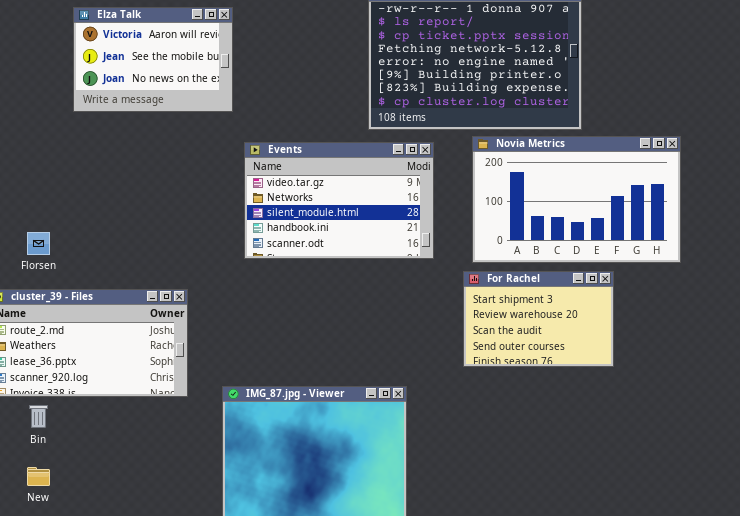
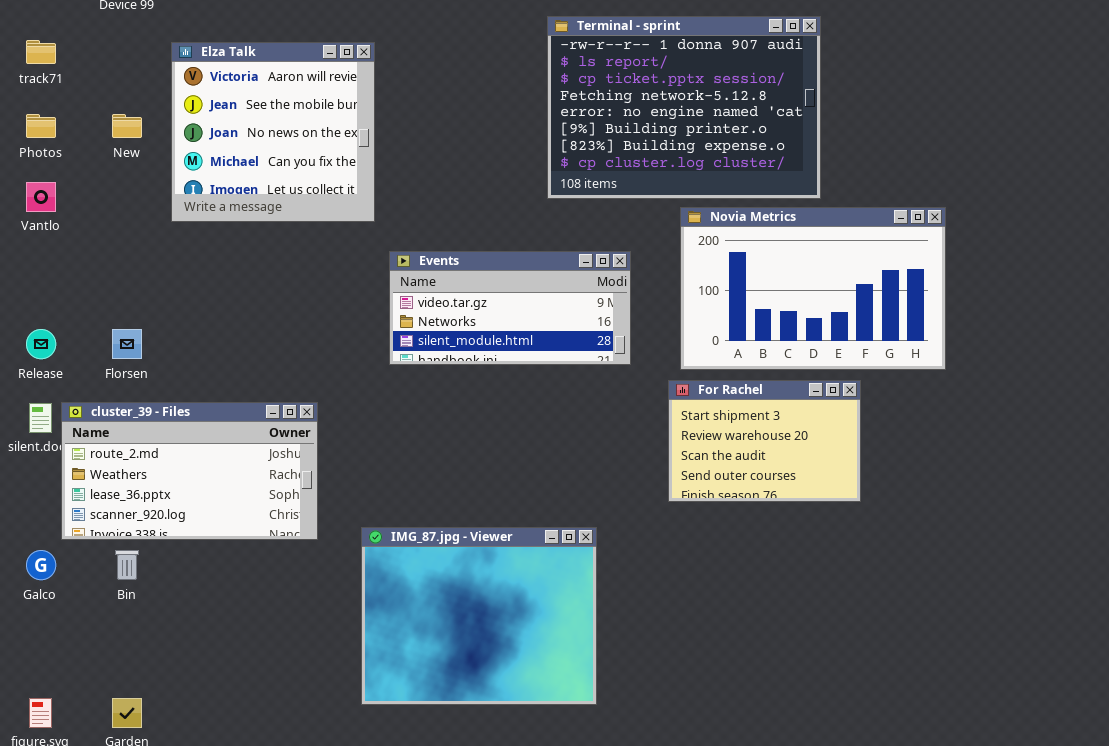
Elza Talk: [73,7,233,112] -> [171,42,375,222], resized
Events: [244,142,434,259] -> [389,251,631,365], resized
New: [27,467,50,486] -> [112,114,142,138], moved

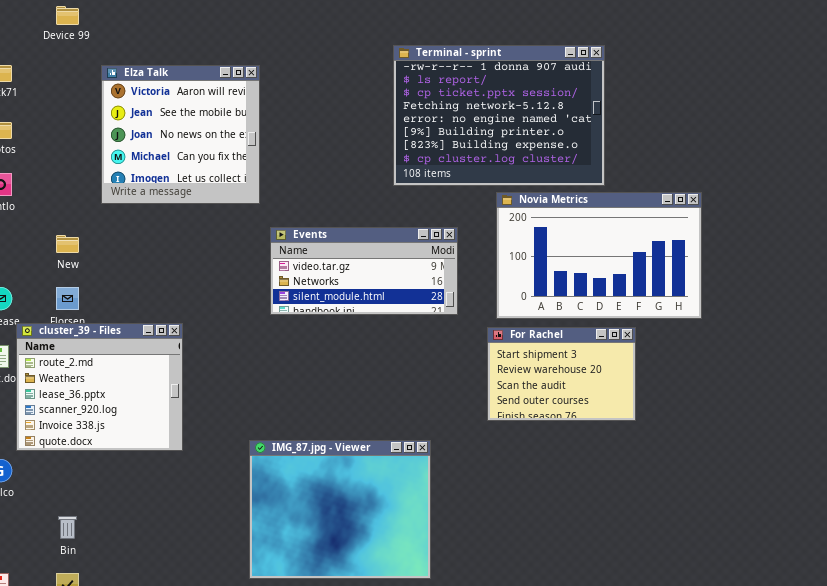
New: [112,114,142,138] -> [56,235,79,253], moved
cluster_39 - Files: [61,402,318,540] -> [16,323,183,451], resized
Bin: [115,550,139,580] -> [58,516,77,539], moved

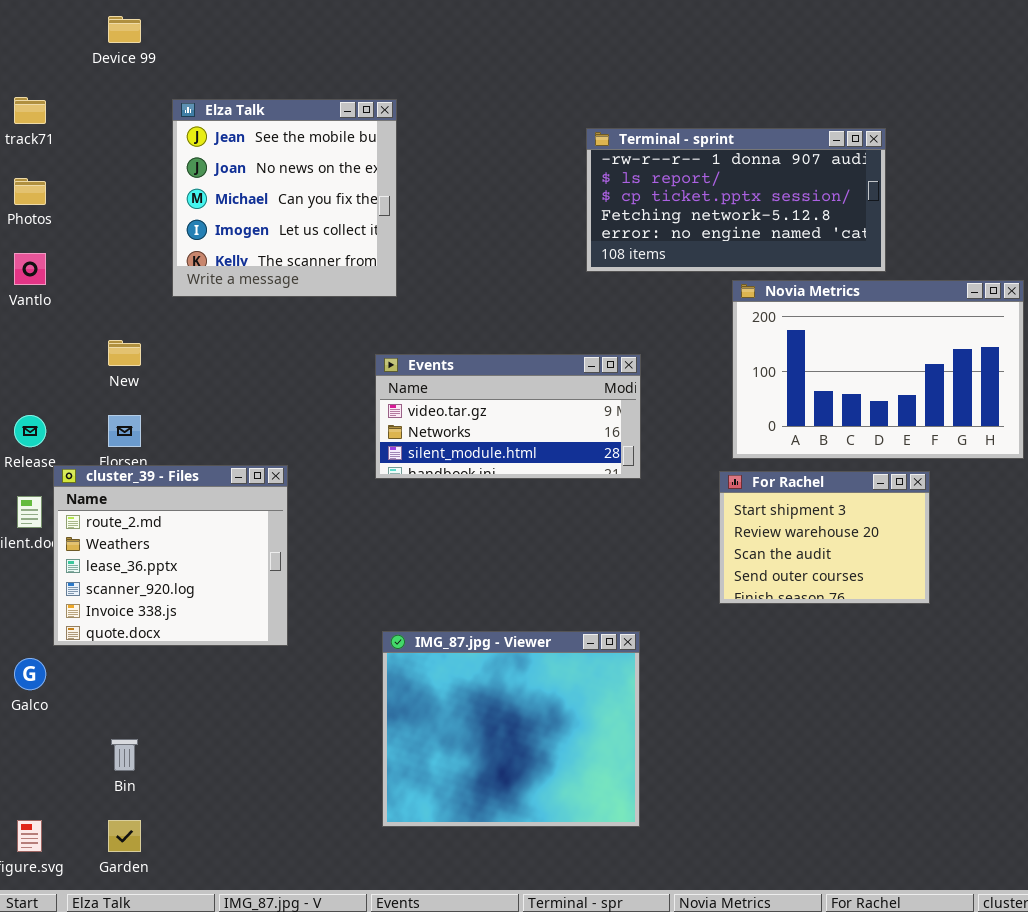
Terminal - sprint: [393,45,605,186] -> [586,128,886,272], resized
Elza Talk: [101,65,260,204] -> [172,99,397,297], scrolled down 1 row
Events: [270,227,458,315] -> [375,354,641,479], moved

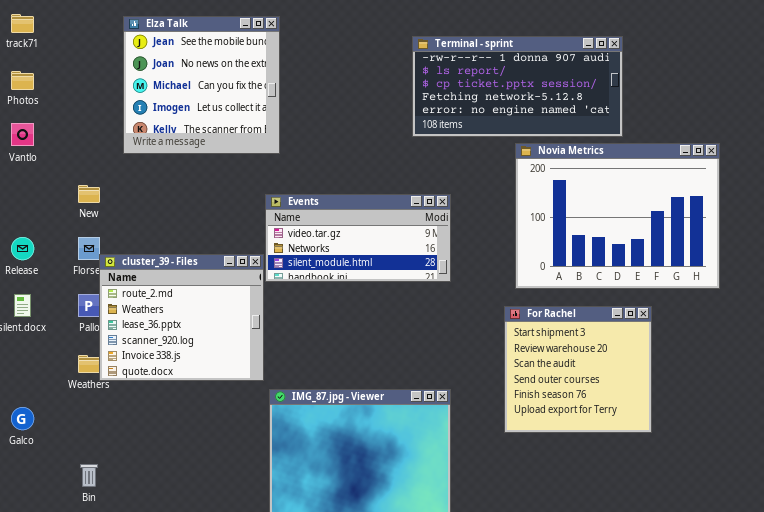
Novia Metrics: [732,280,1024,459] -> [515,143,720,289], resized
cluster_39 - Files: [53,465,288,646] -> [99,254,264,381], moved
For Rachel: [719,471,930,604] -> [504,306,652,433], moved, resized

